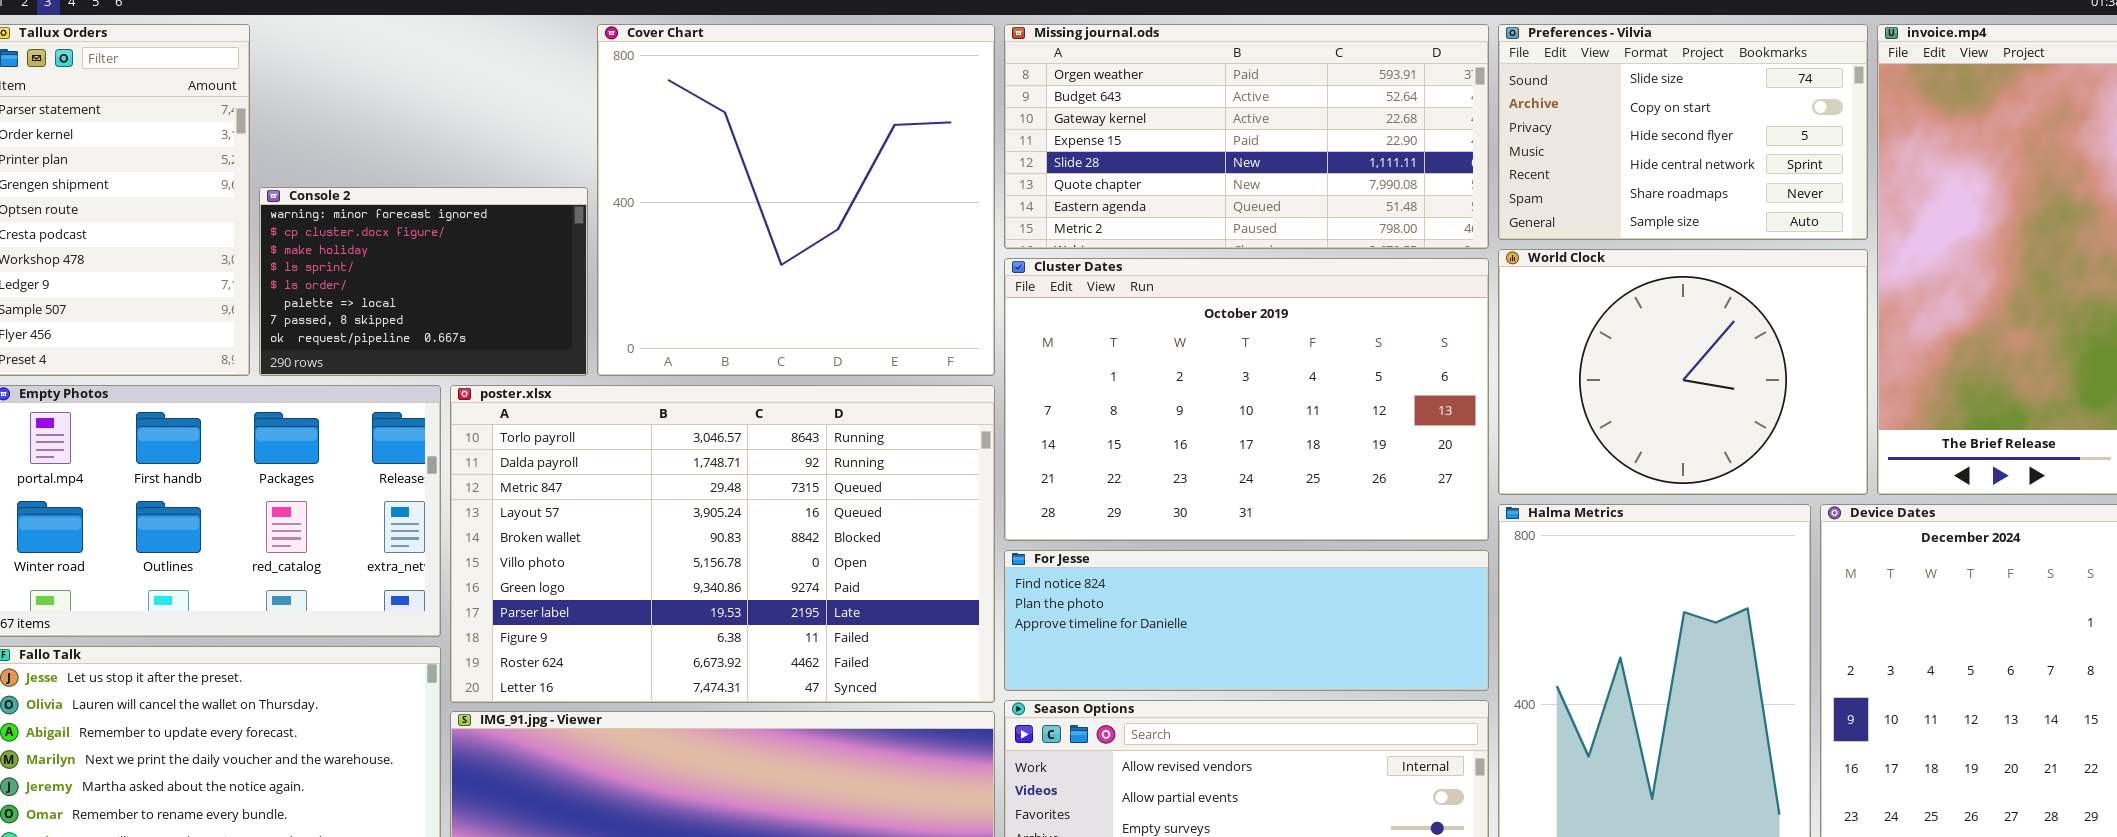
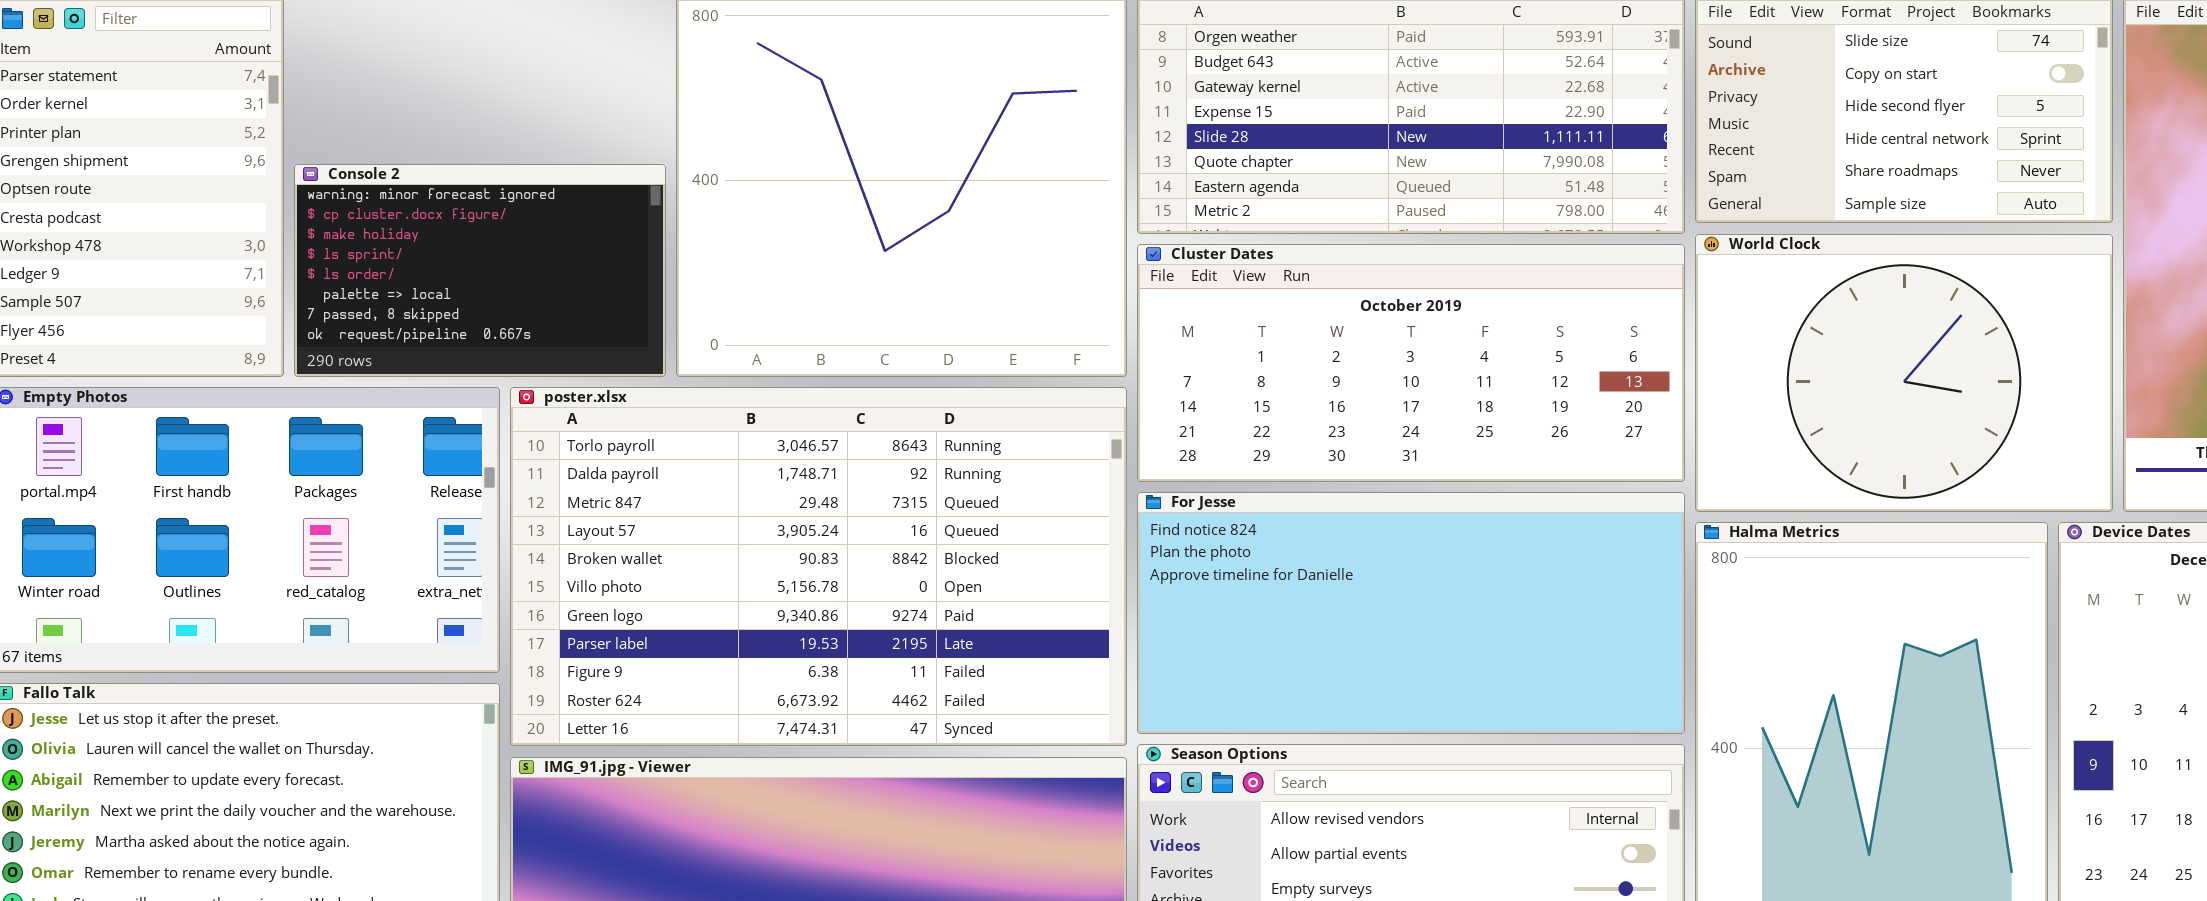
Cluster Dates: [1004,258,1489,541] -> [1137,244,1685,482], resized
For Jesse: [1004,550,1489,691] -> [1137,492,1685,734], resized

